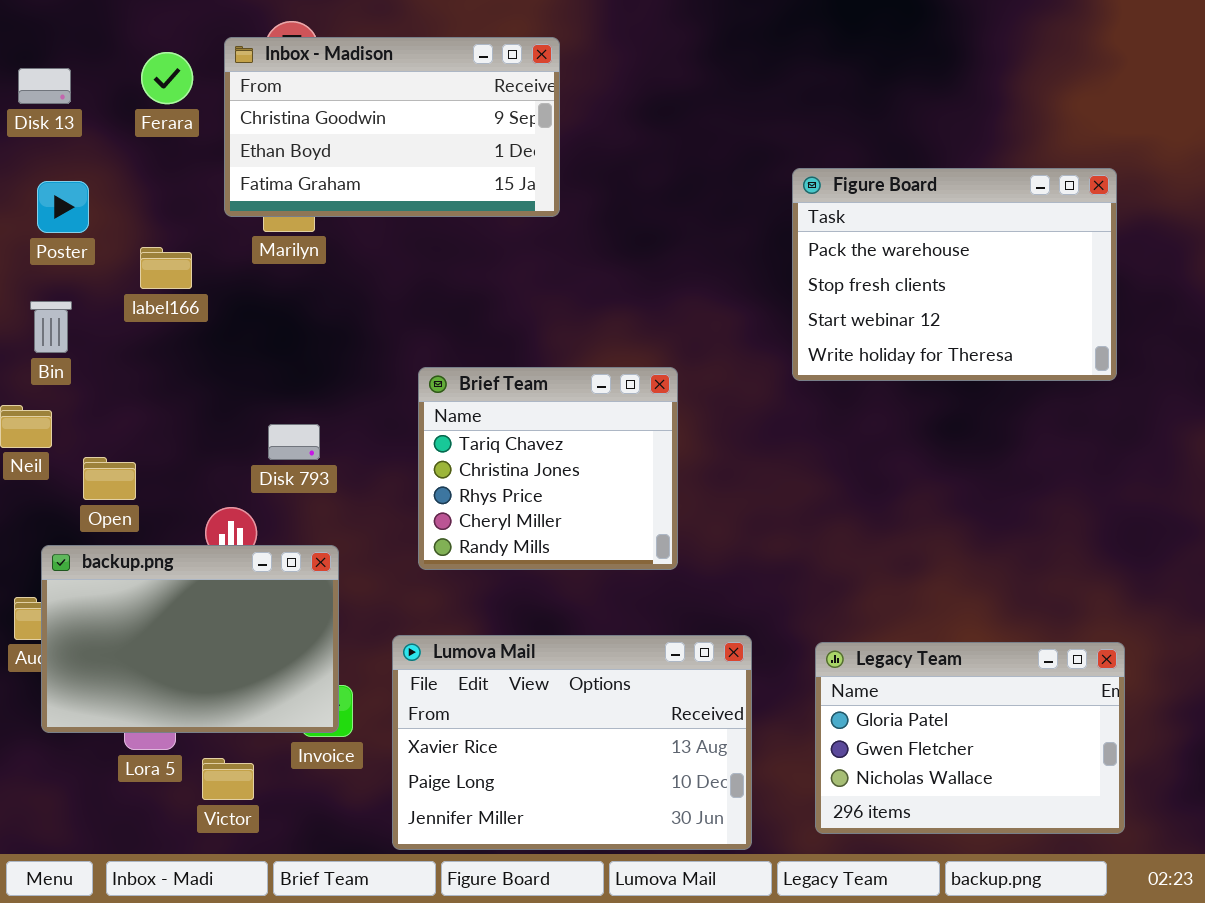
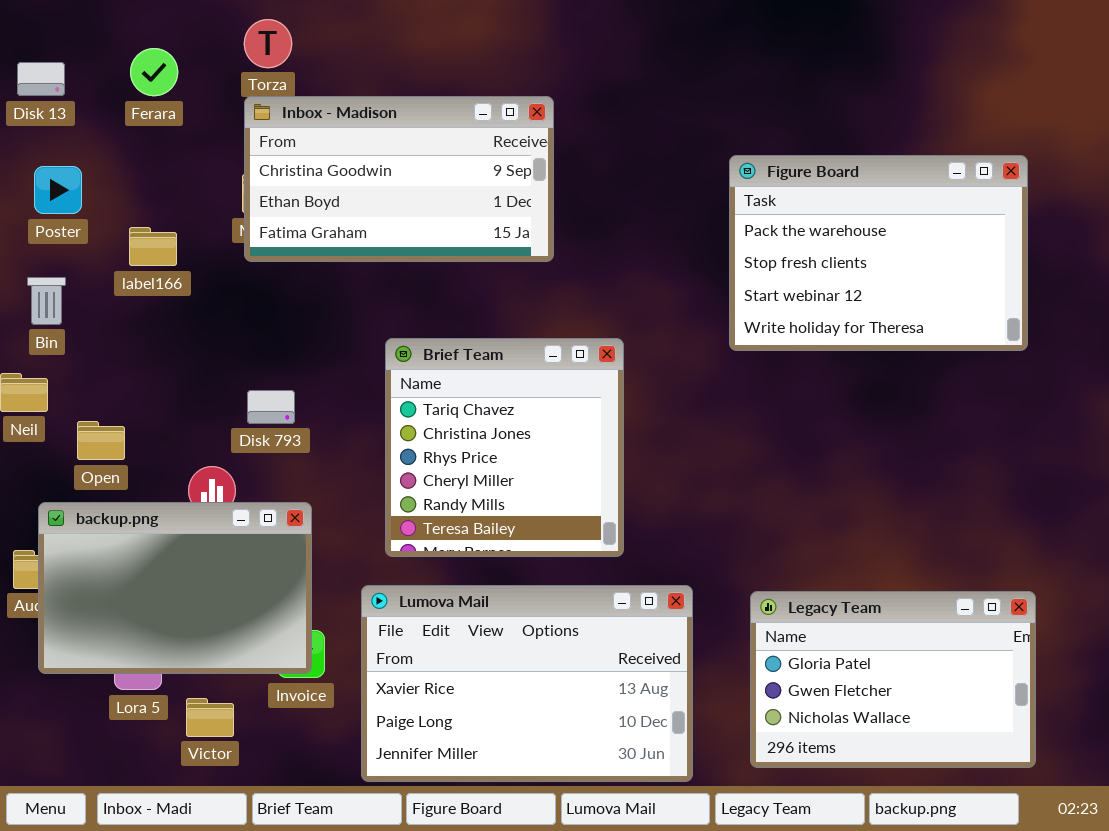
Inbox - Madison: [224,37,560,217] -> [244,96,554,262], moved
Brief Team: [418,367,678,570] -> [385,338,624,557], resized

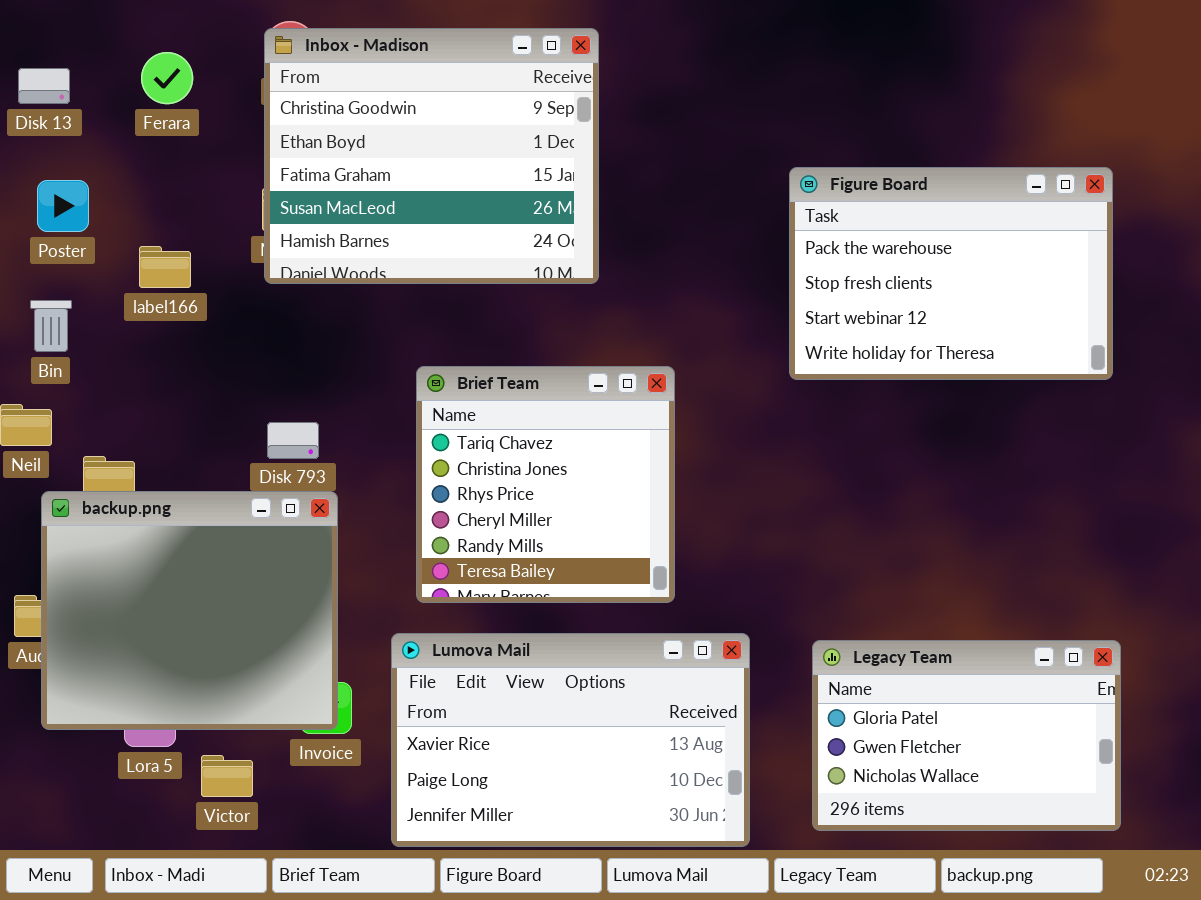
Inbox - Madison: [244,96,554,262] -> [264,28,599,284], resized
backup.png: [38,502,312,674] -> [41,491,338,730], resized

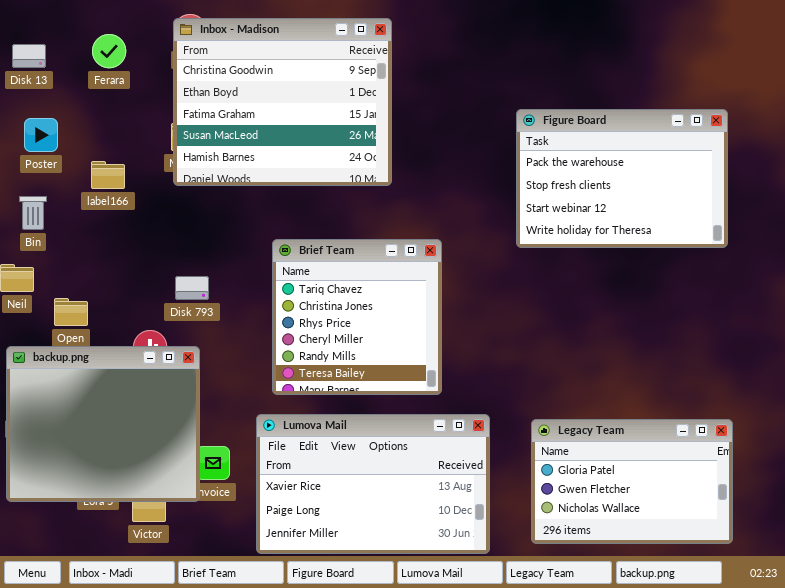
backup.png: [41,491,338,730] -> [6,346,200,502], moved

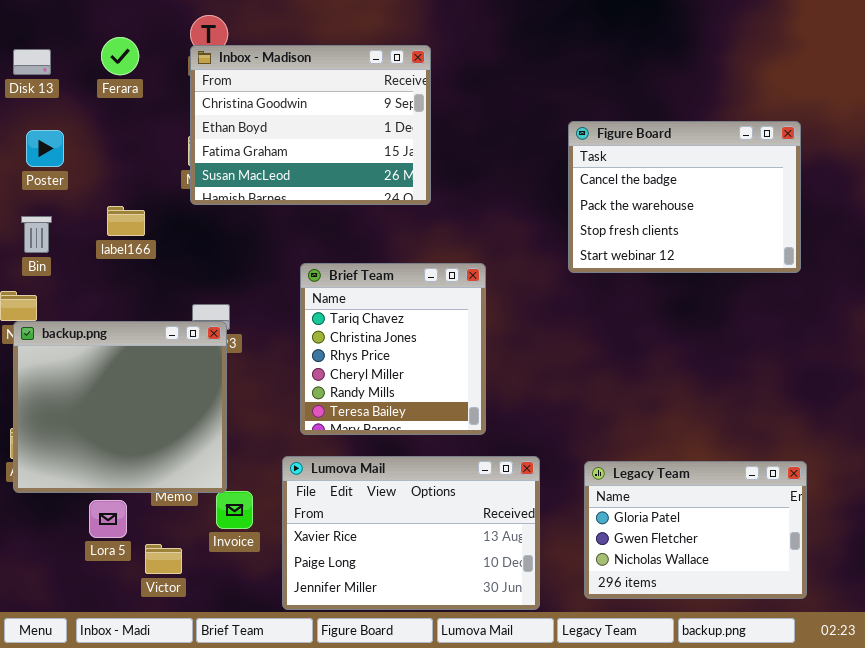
Inbox - Madison: [173,18,392,186] -> [190,45,431,205], resized
Figure Board: [516,109,728,248] -> [568,121,801,273], scrolled up 1 row
label166: [91,161,125,189] -> [107,206,145,236], moved
backup.png: [6,346,200,502] -> [13,321,227,493], moved

